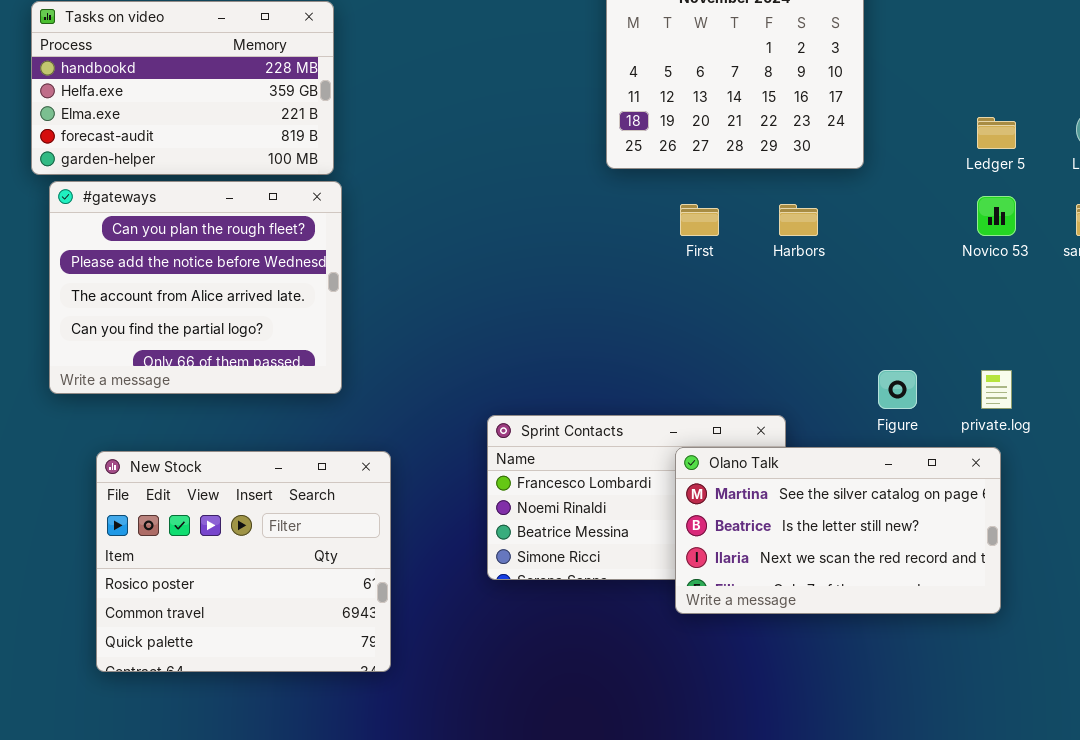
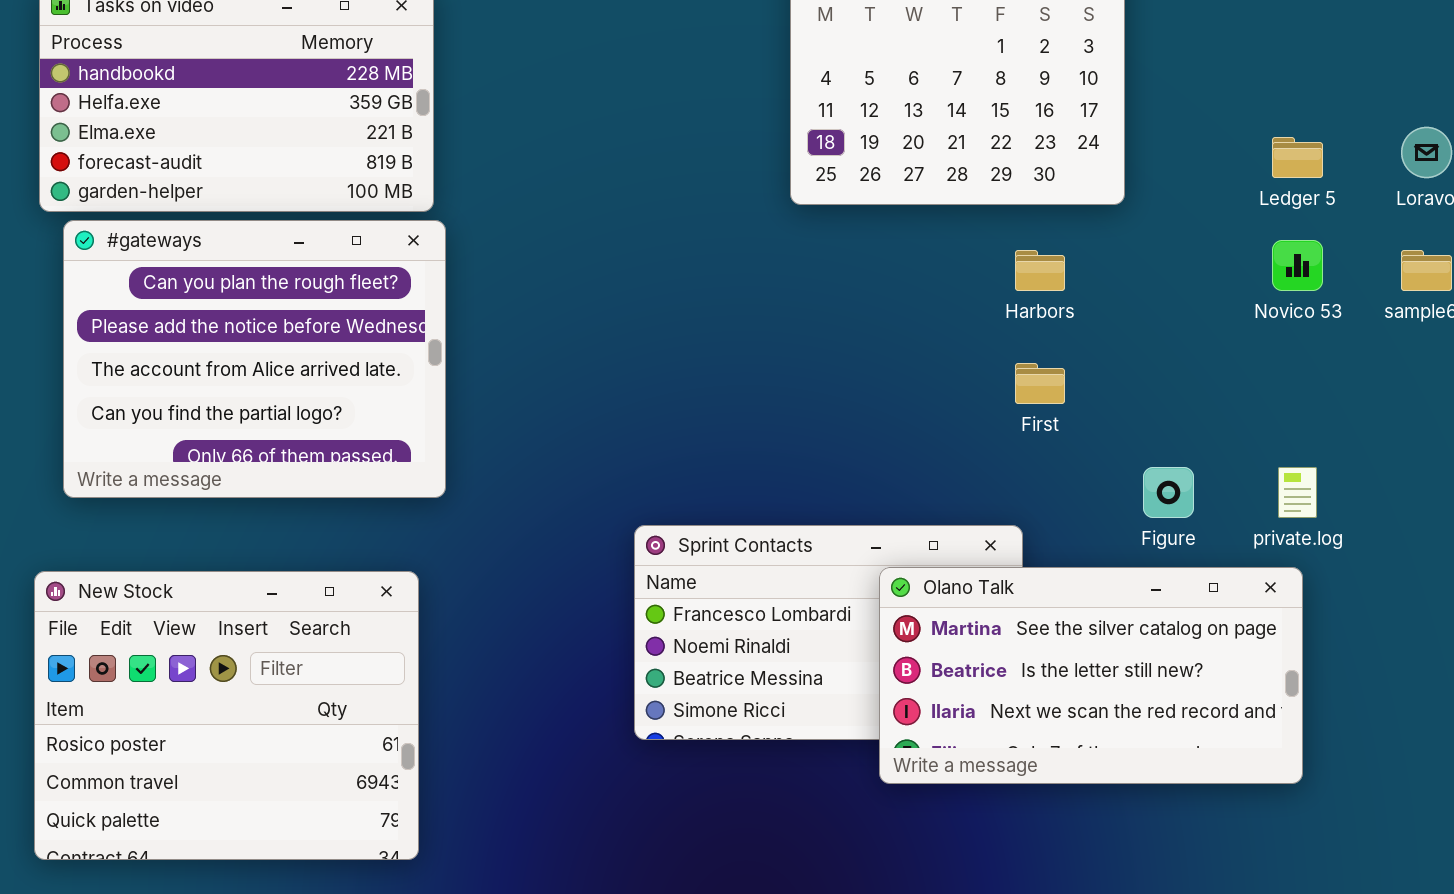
First: [680,204,719,236] -> [1015,363,1065,404], moved
New Stock: [96,451,391,672] -> [34,571,419,860], moved

